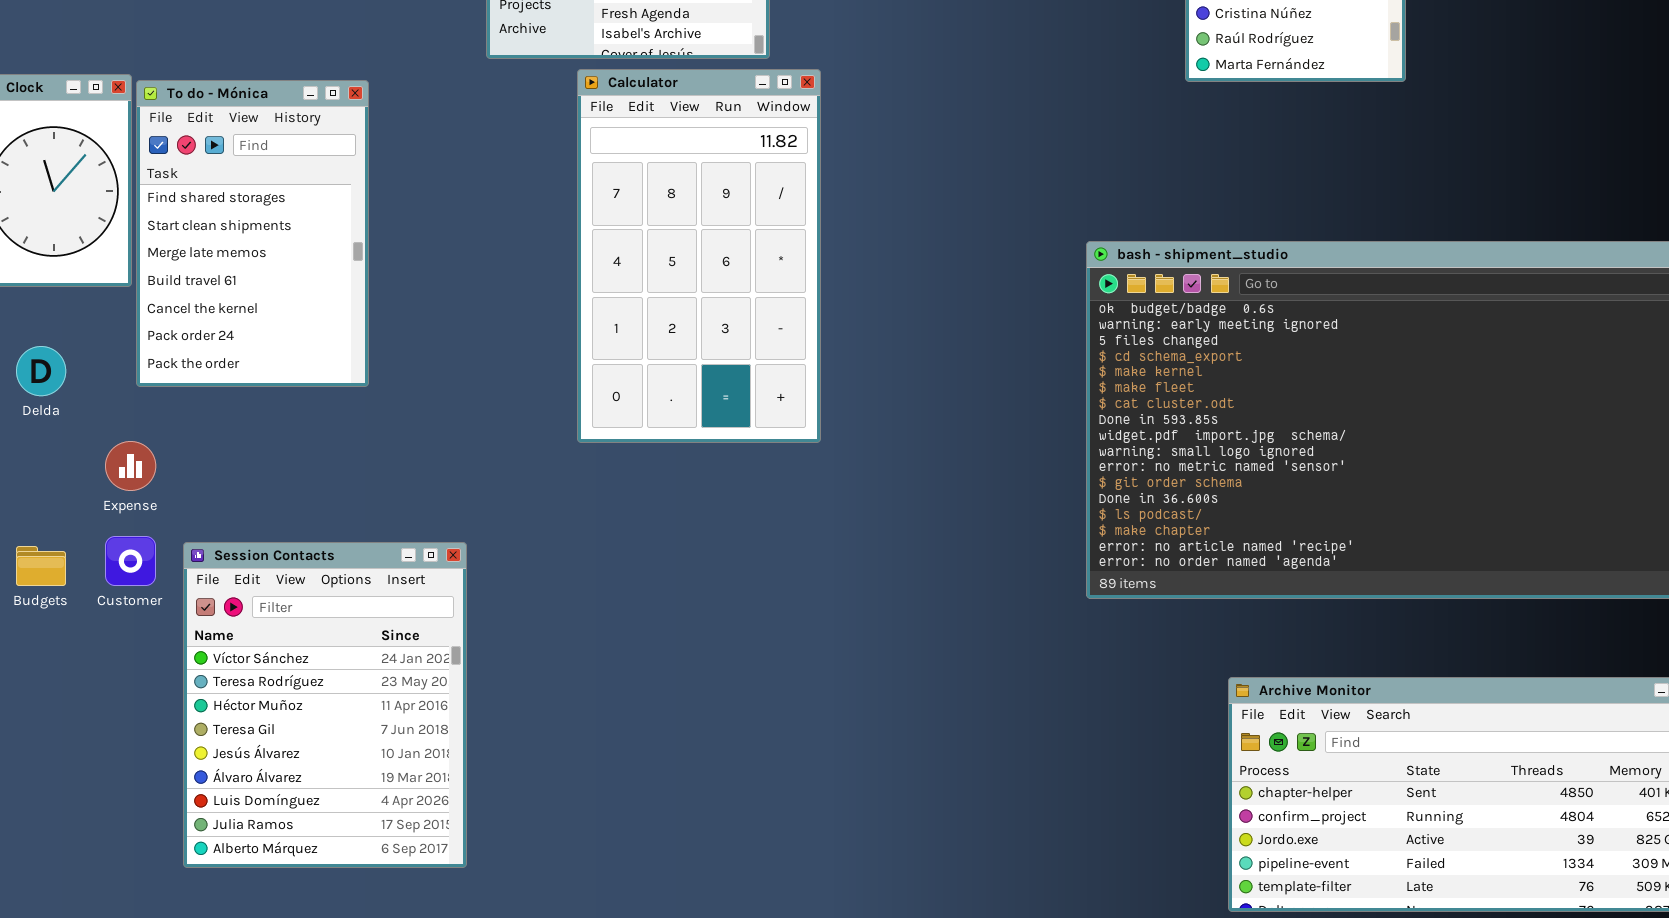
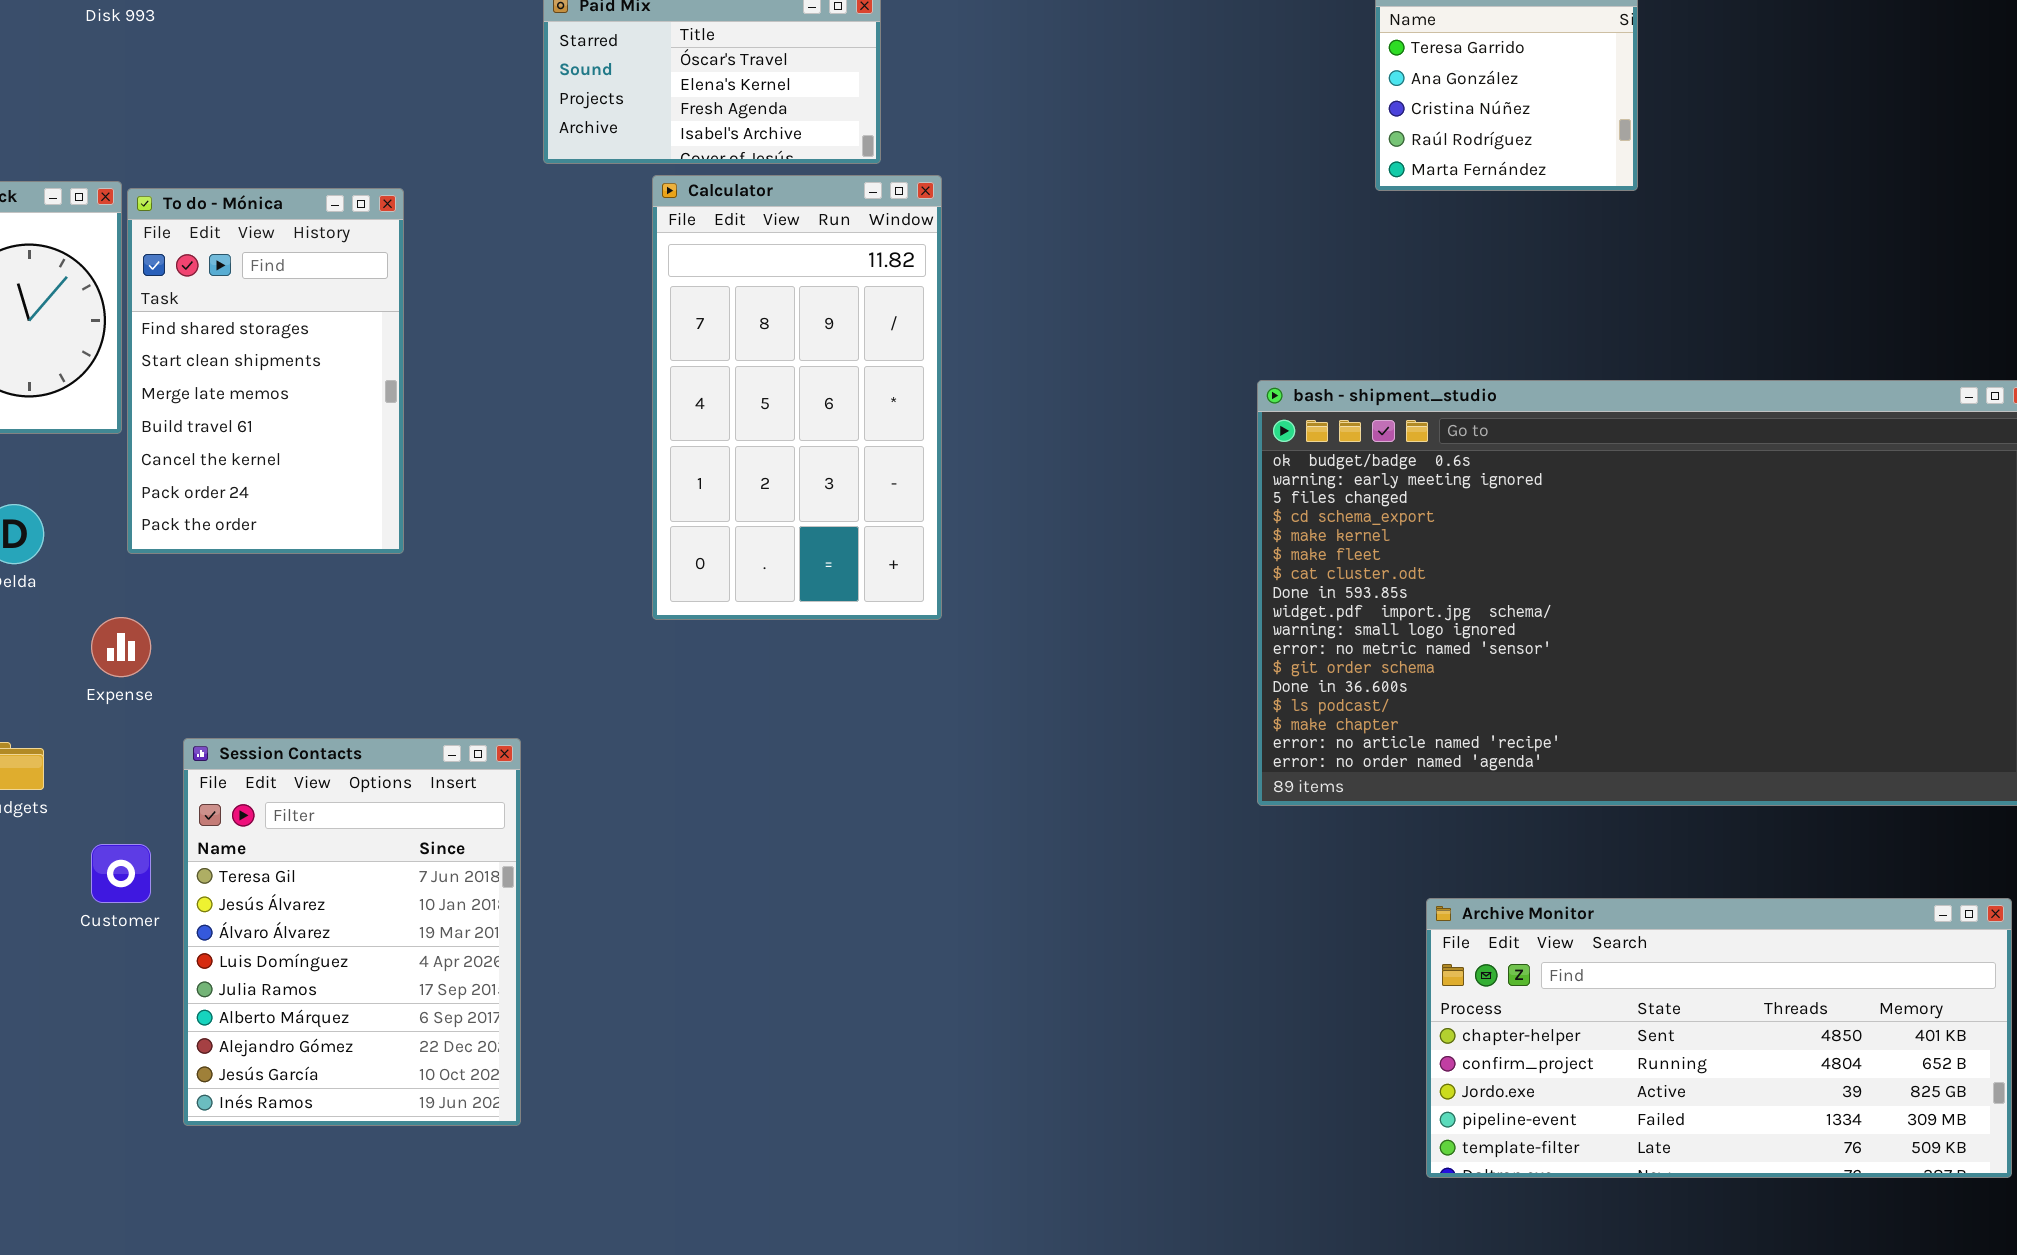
Customer: [105,536,156,586] -> [91,844,151,903], moved
Session Contacts: [183,542,467,868] -> [183,738,521,1126], scrolled down 3 rows

